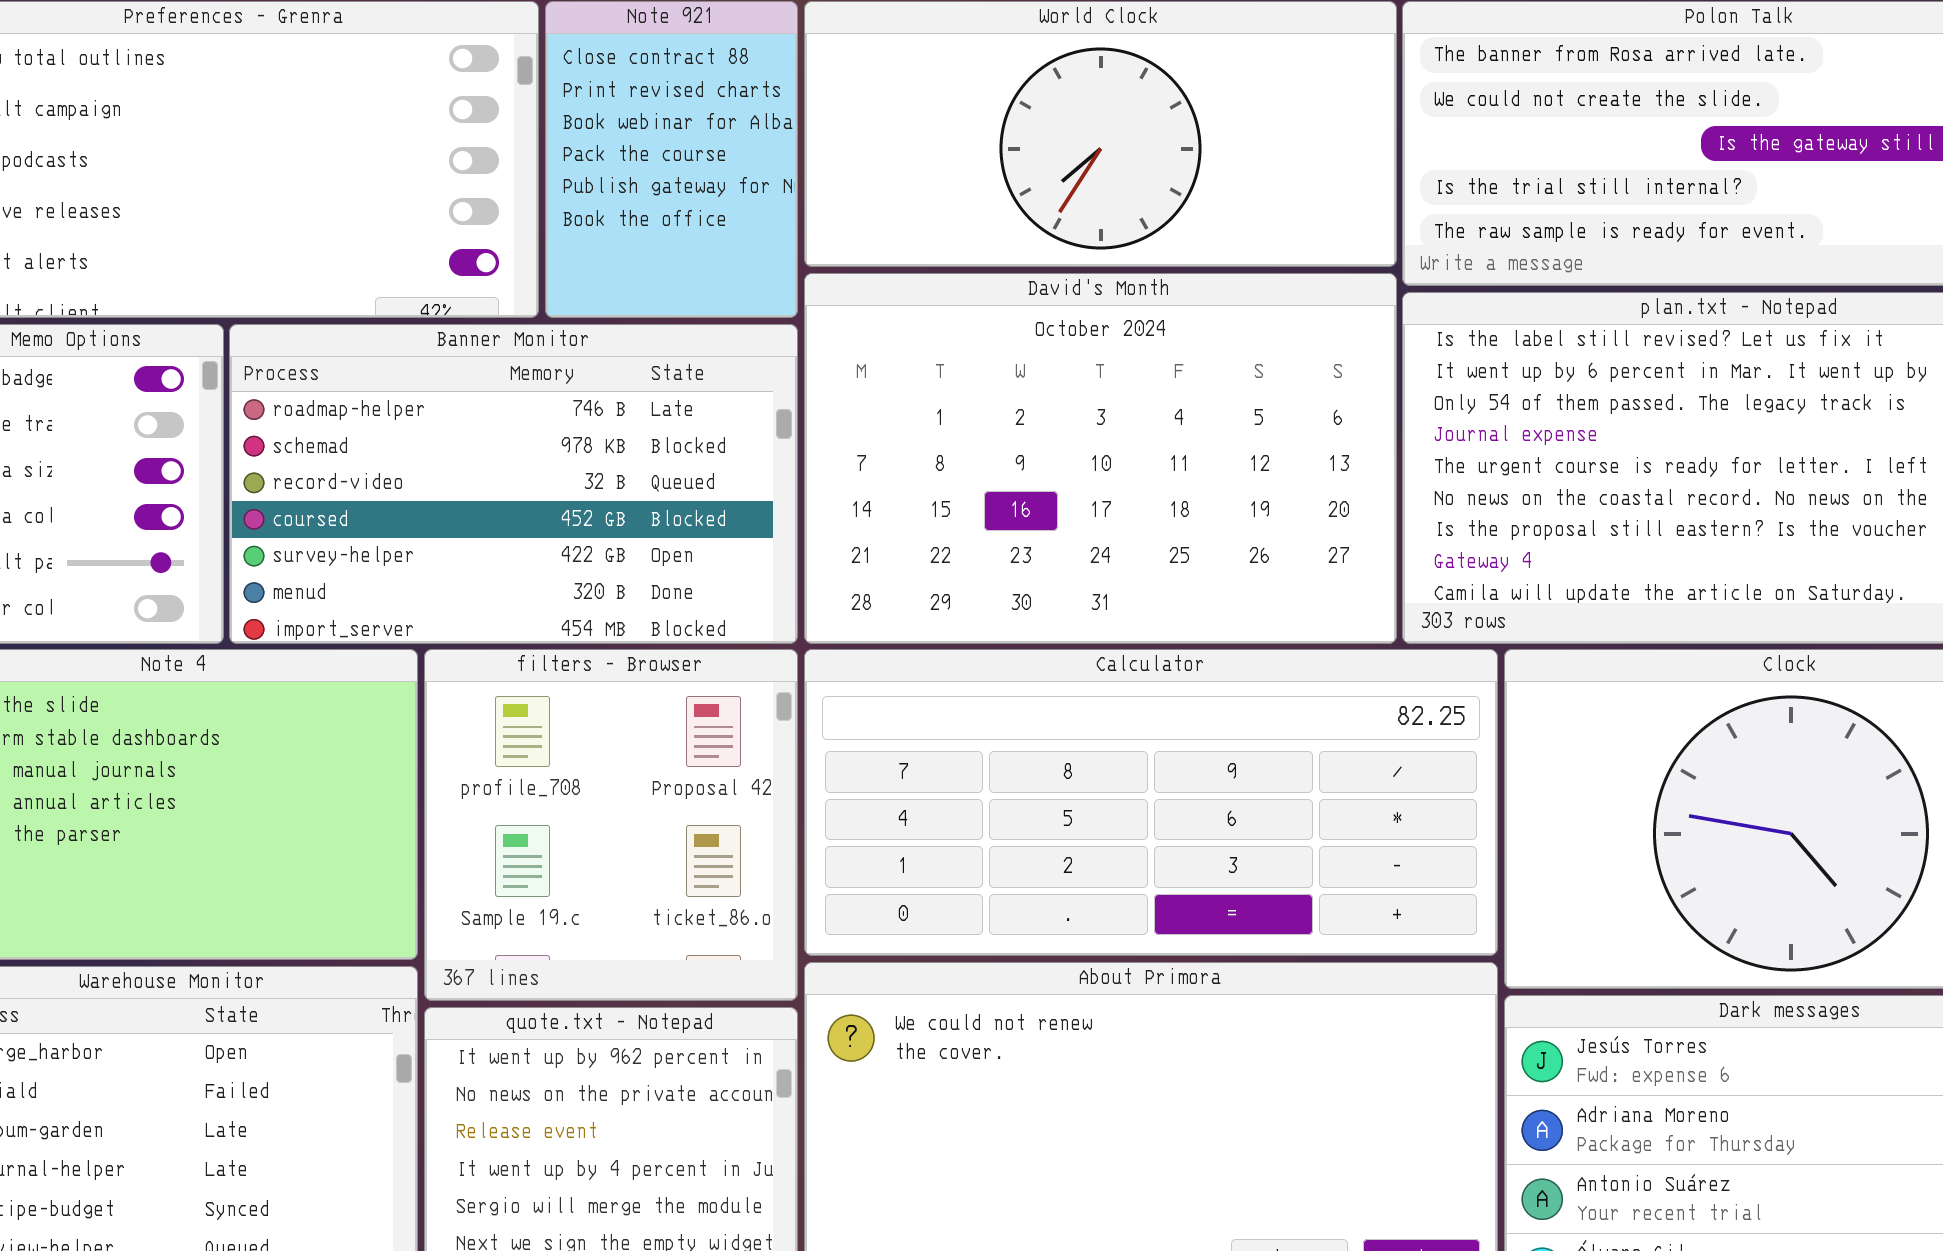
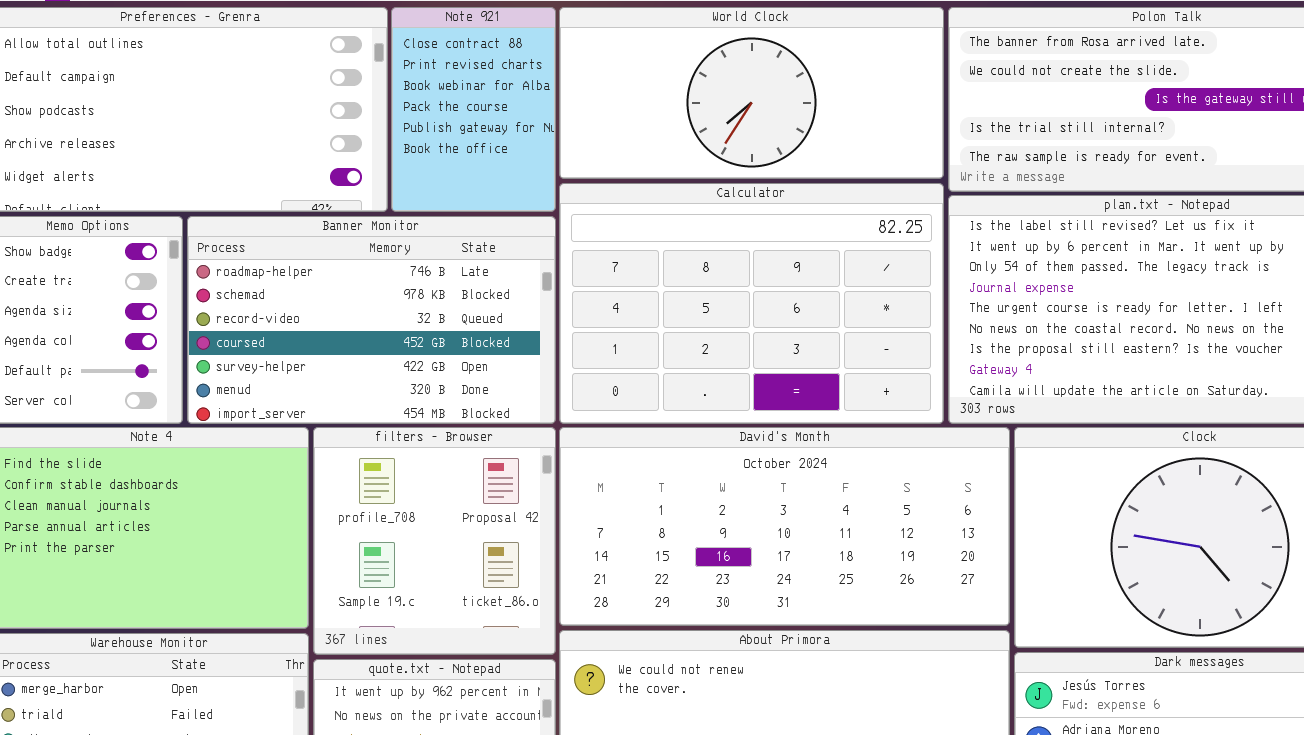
David's Month: [804,273,1397,644] -> [559,427,1010,626], moved, resized
Calculator: [804,649,1498,956] -> [559,183,944,424], moved, resized

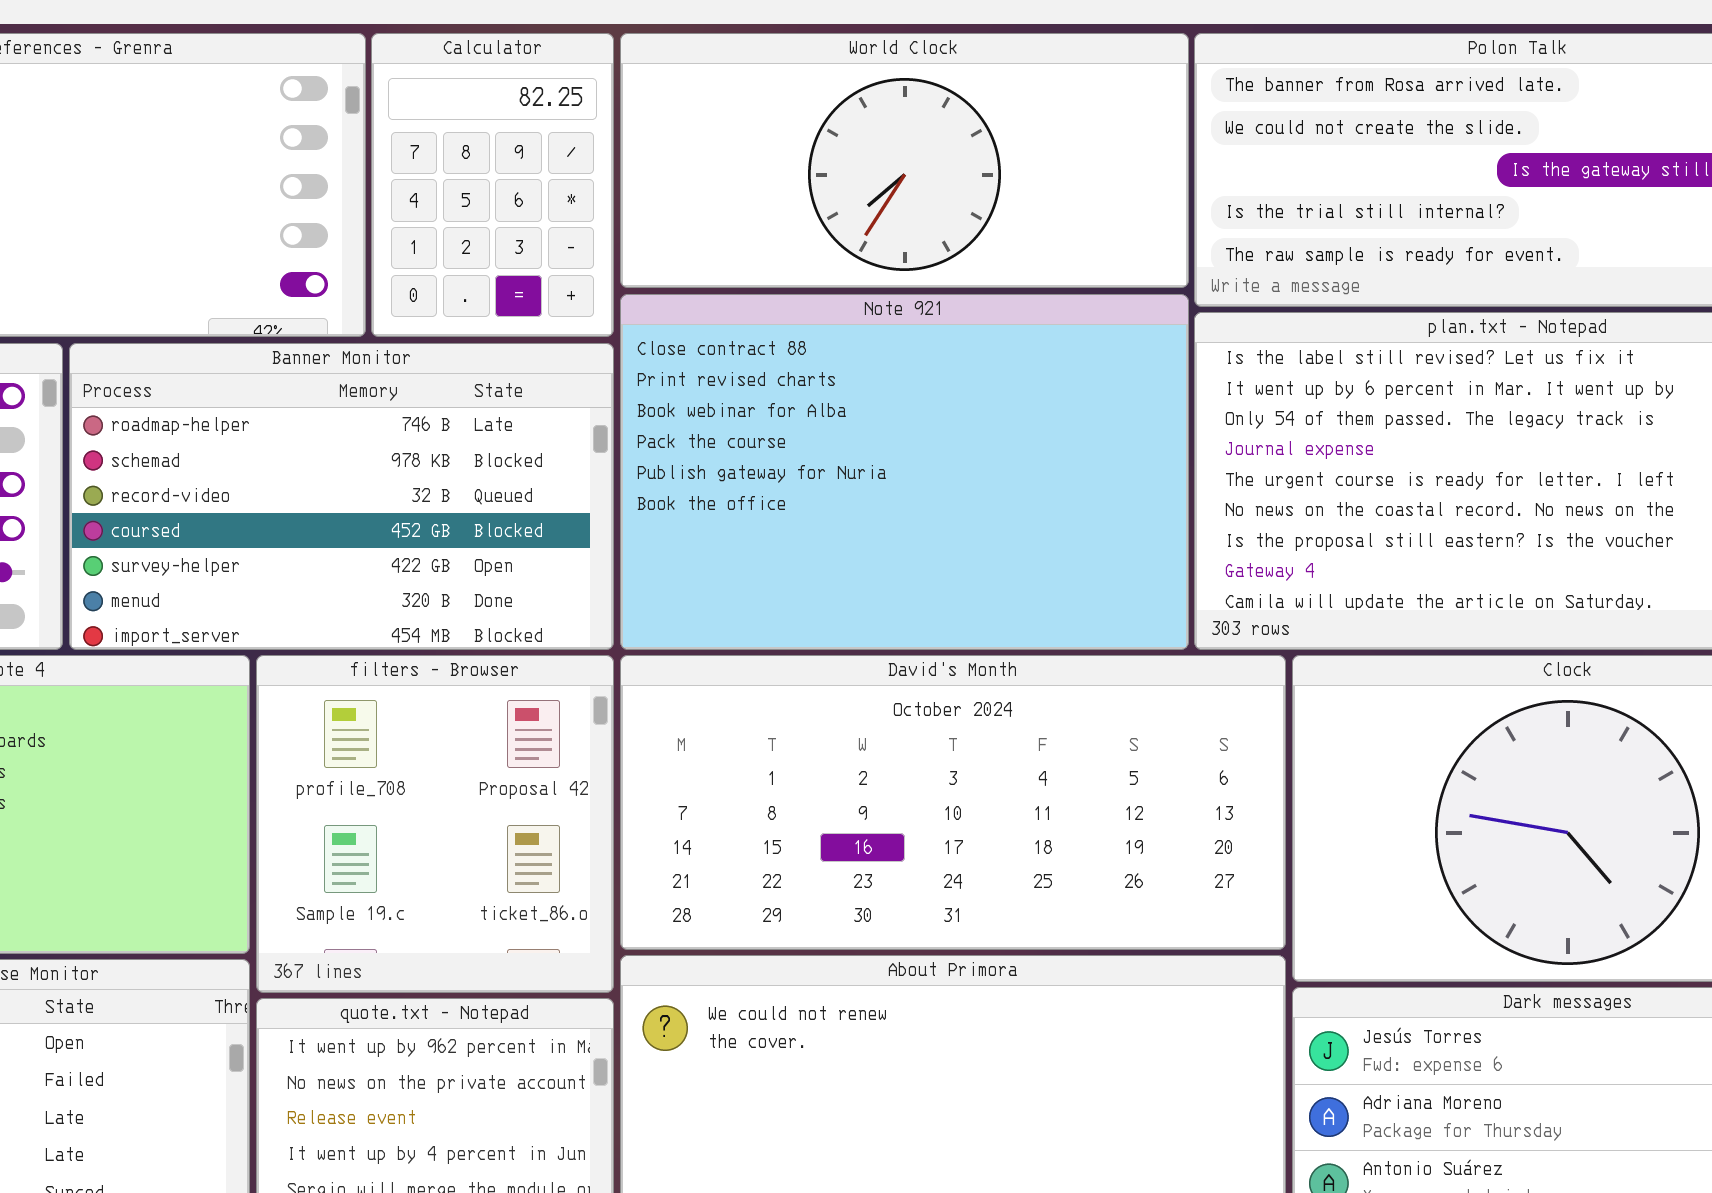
Note 921: [391,7,556,212] -> [620,294,1189,650], moved, resized
Calculator: [559,183,944,424] -> [371,33,614,337], moved, resized

